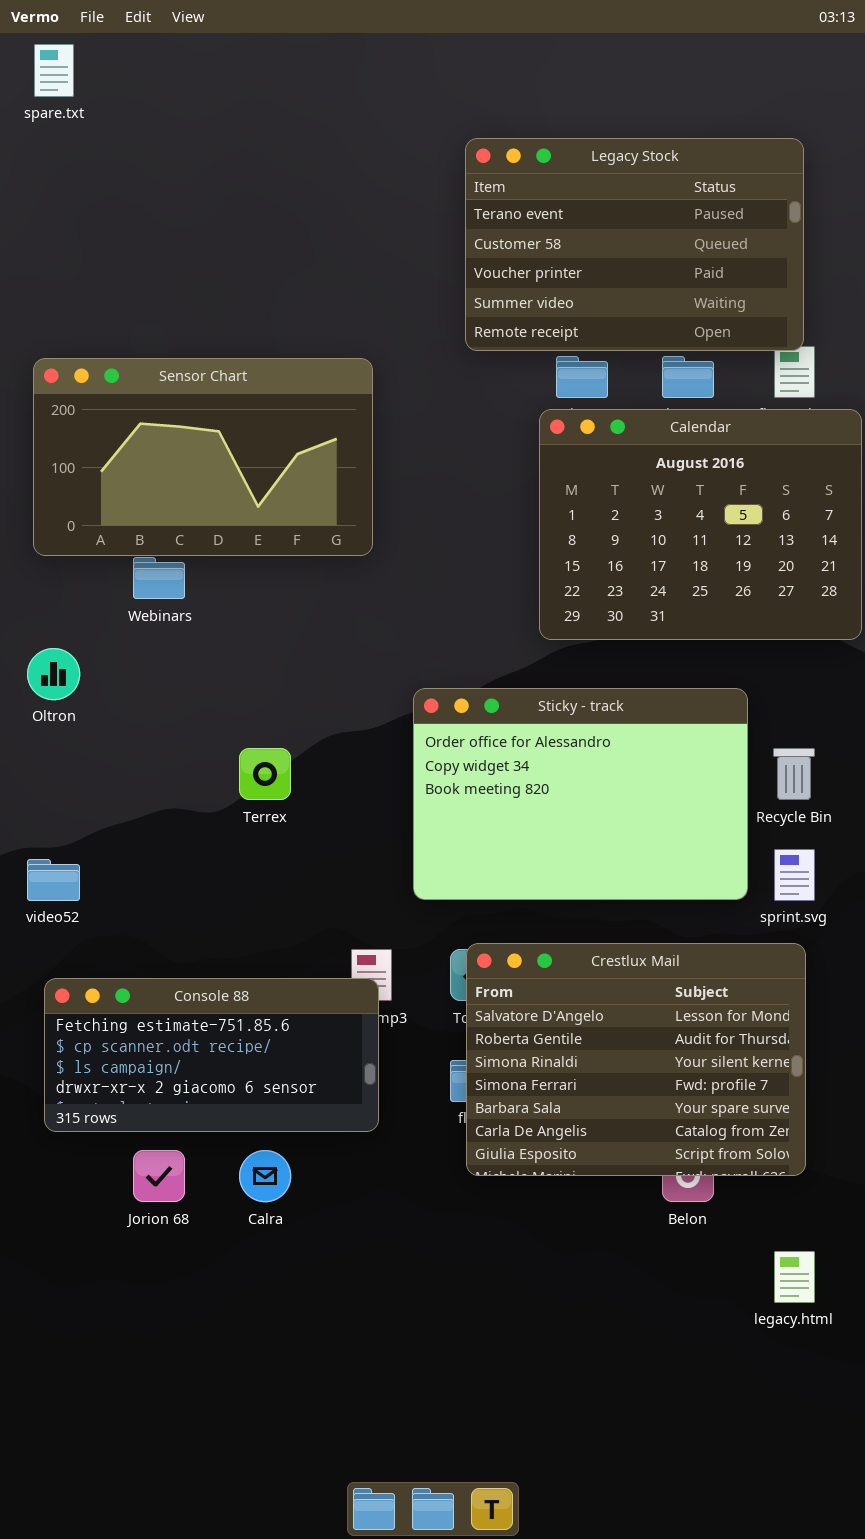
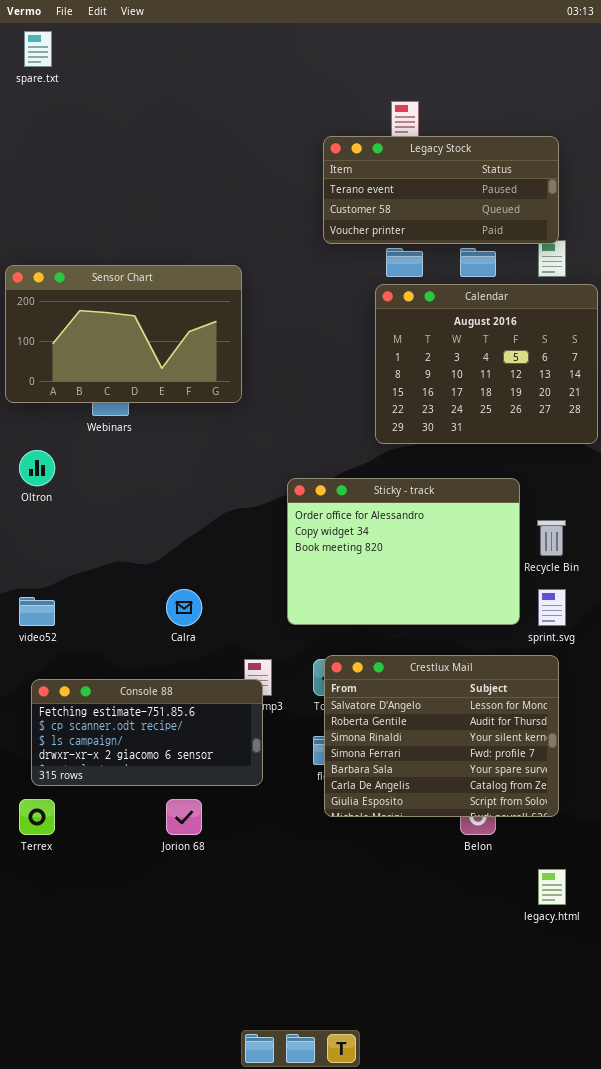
Legacy Stock: [465,138,804,351] -> [323,136,559,244], resized
Sensor Chart: [33,358,373,556] -> [5,265,242,403], moved
Terrex: [239,748,291,800] -> [19,799,55,835], moved
Jorion 68: [133,1150,185,1202] -> [166,799,202,835], moved
Calra: [239,1150,291,1202] -> [166,589,202,626], moved

